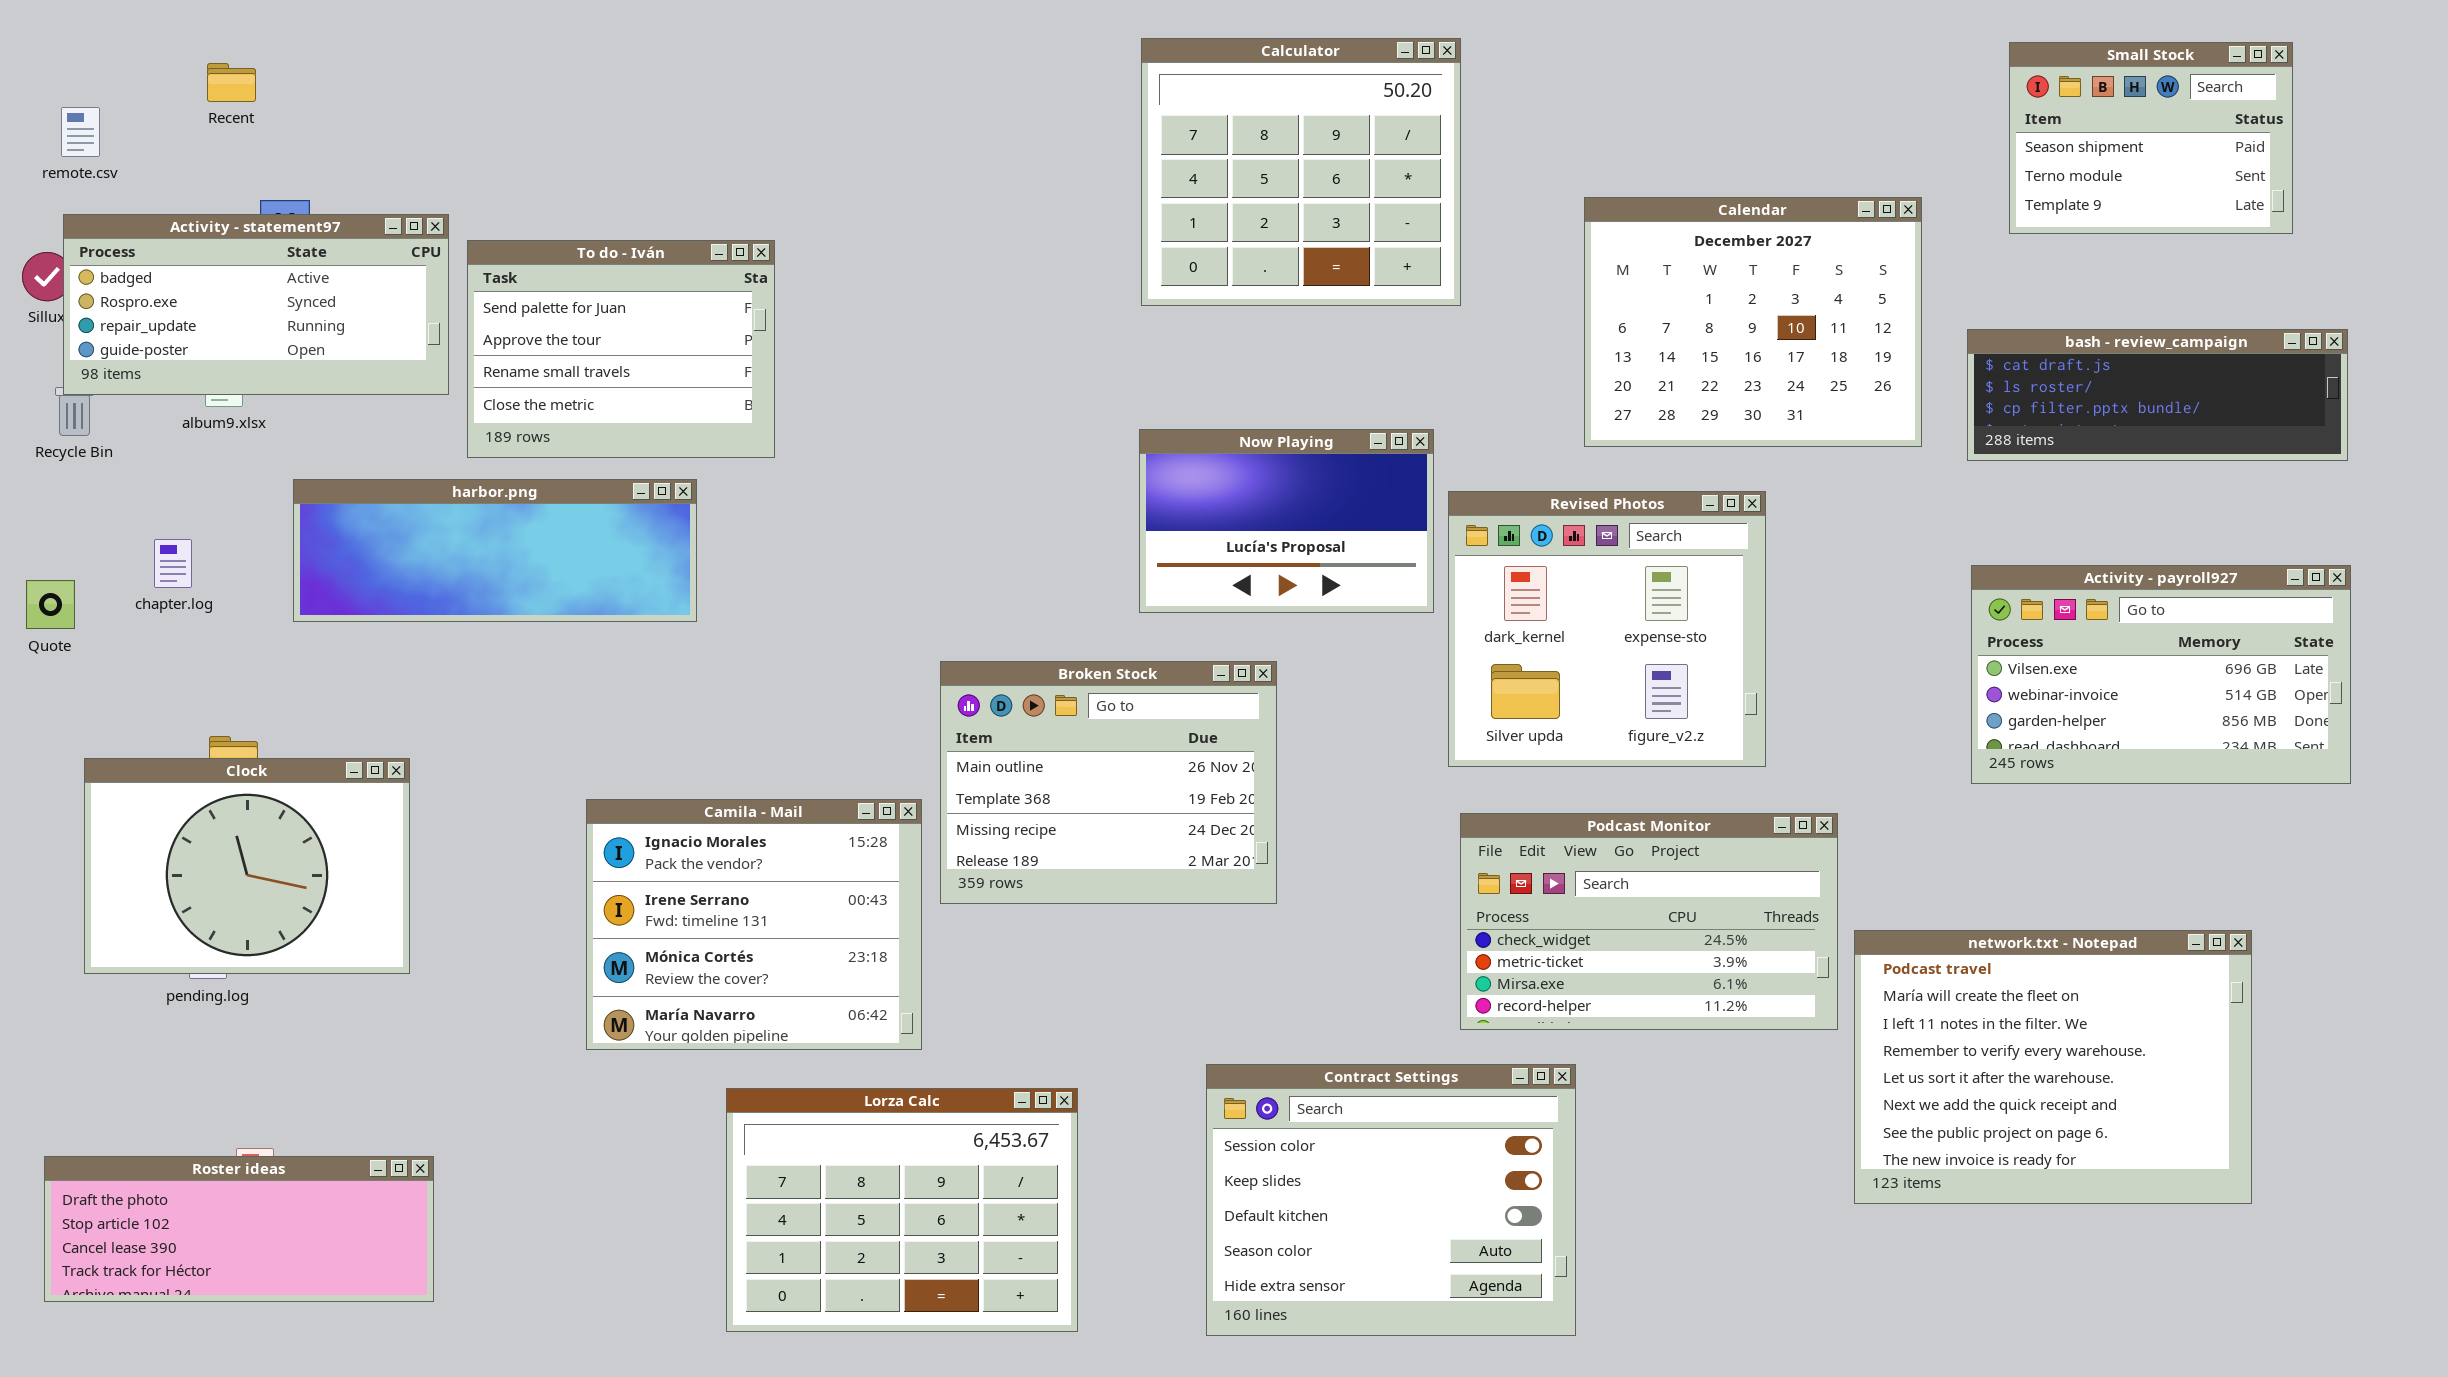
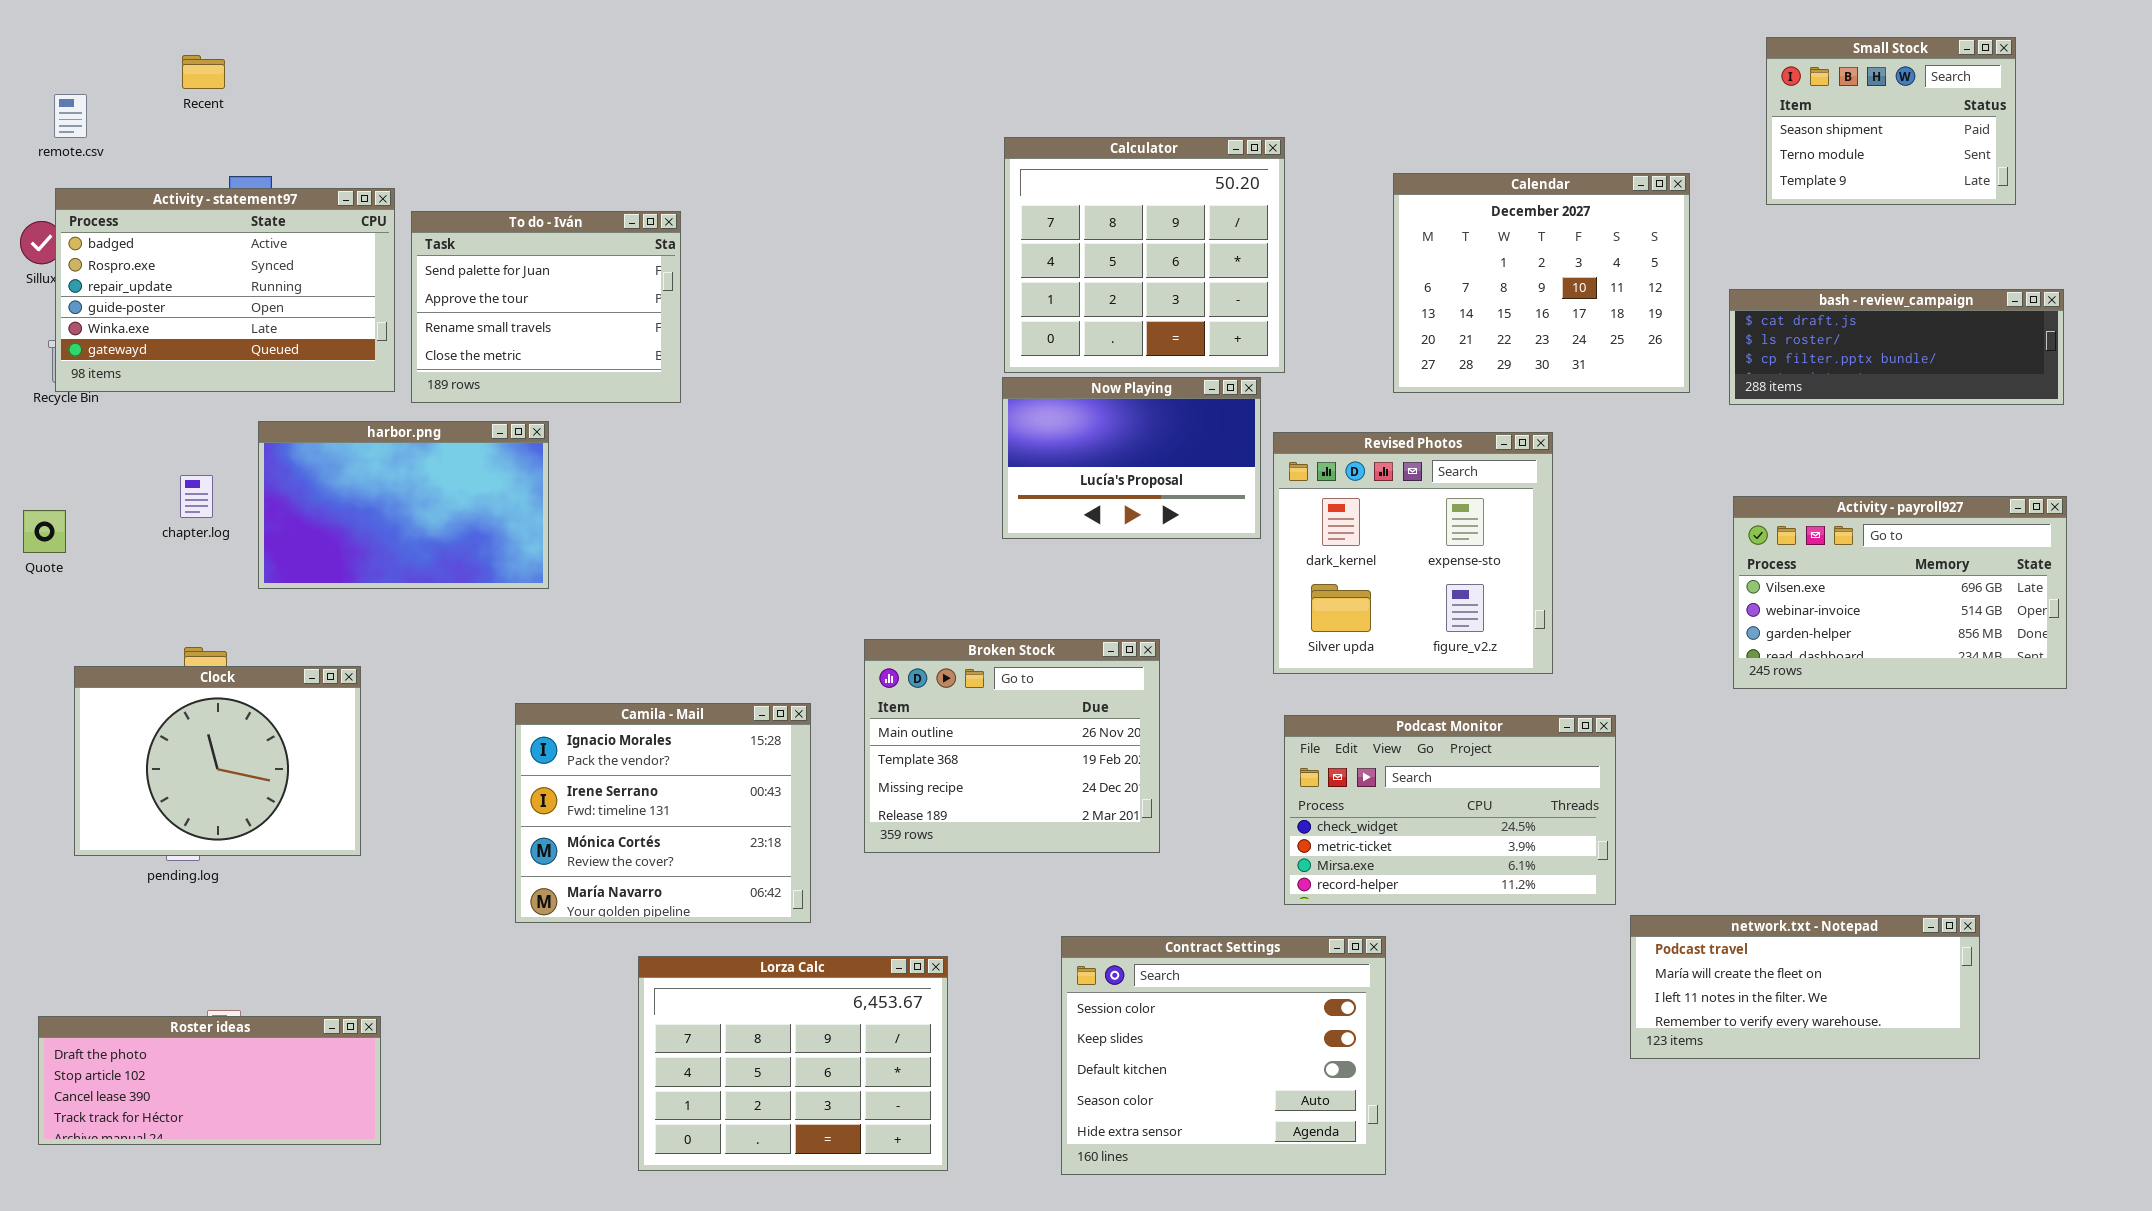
Calculator: [1141,38,1461,306] -> [1004,137,1285,373], moved
Activity - statement97: [63,214,449,395] -> [55,188,395,392], resized
harbor.png: [293,479,697,622] -> [258,421,549,589], resized
chapter.log: [154,539,192,588] -> [180,475,213,518], moved
Broken Stock: [940,661,1277,904] -> [864,639,1160,853], moved
network.txt - Notepad: [1854,930,2252,1204] -> [1630,915,1980,1059], resized

